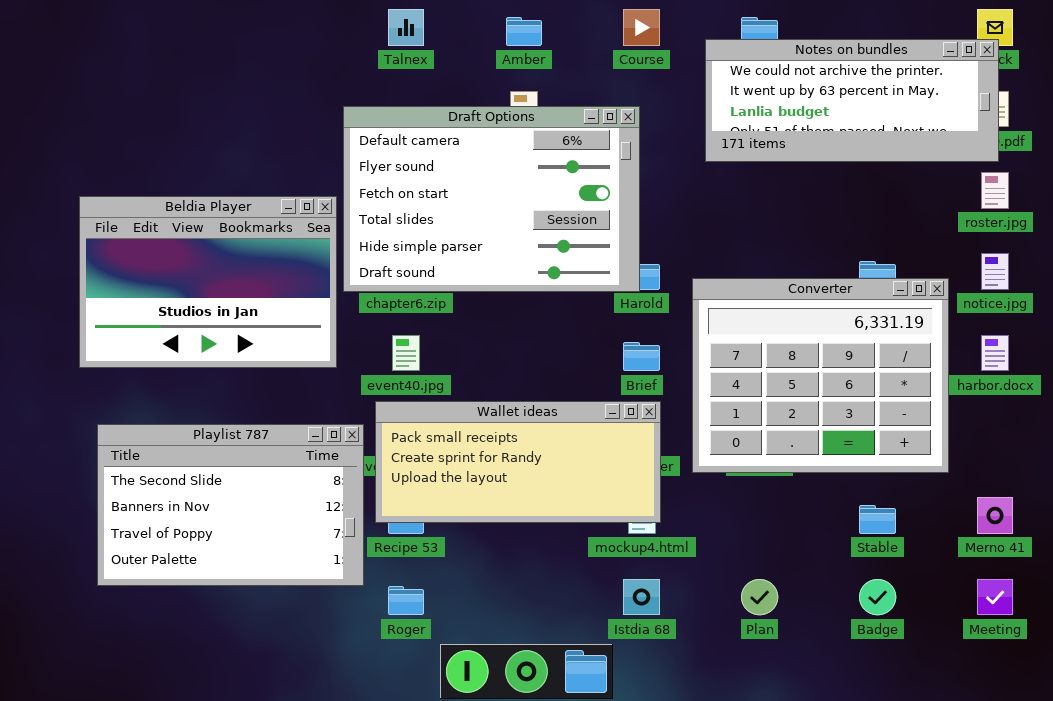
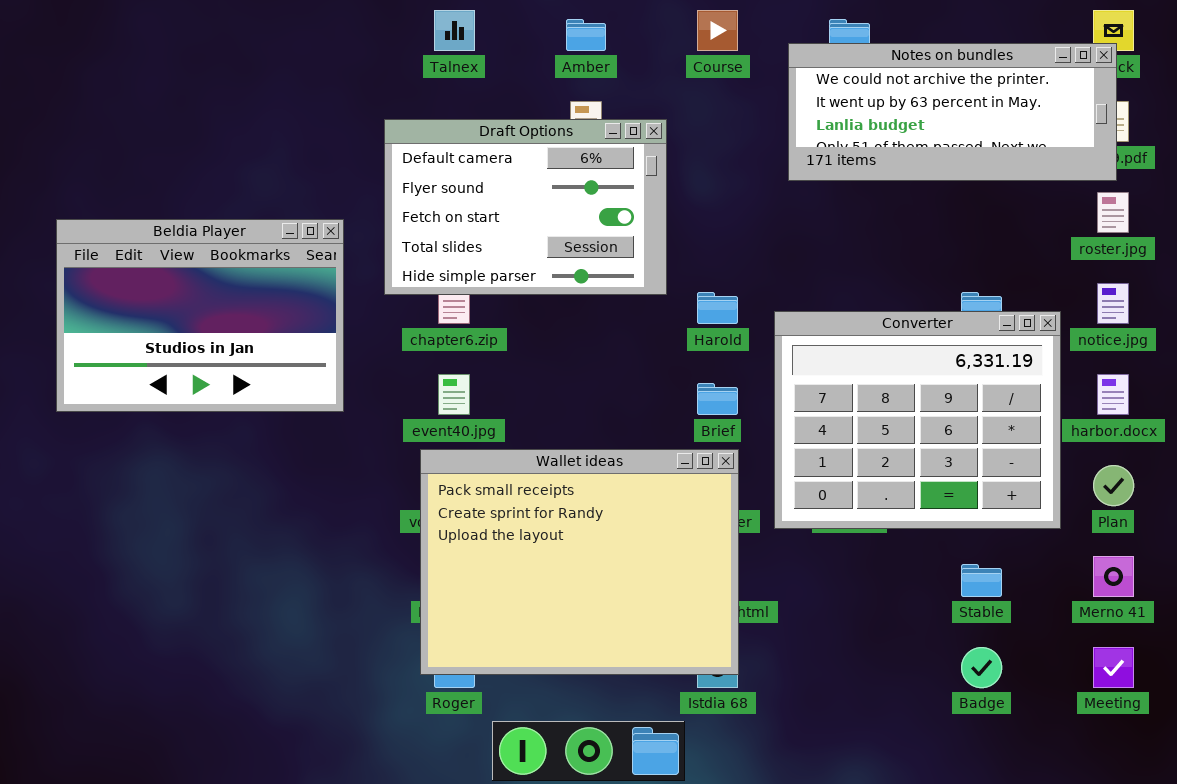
Draft Options: [343,106,640,292] -> [384,119,667,295], resized
Beldia Player: [79,196,337,368] -> [56,219,344,412], moved
Wallet ideas: [375,401,661,523] -> [420,449,739,675], resized
Playlist 787: [97,424,364,586] -> none, closed
Plan: [741,579,778,615] -> [1093,465,1134,506], moved

